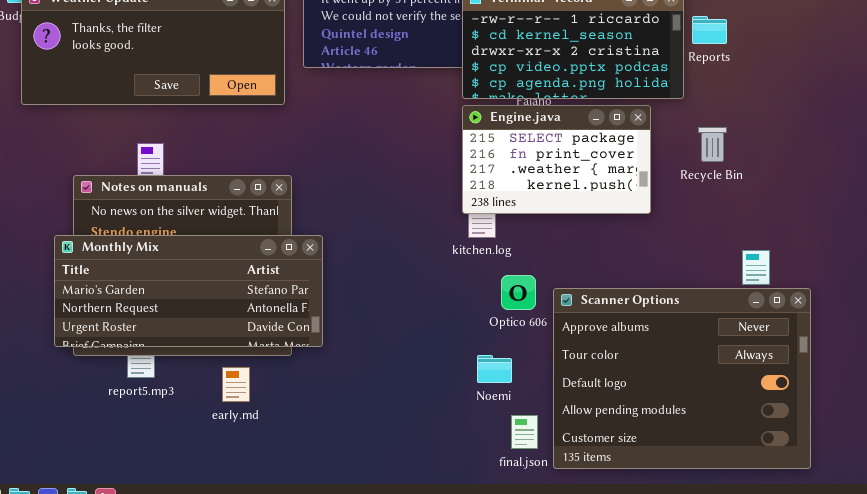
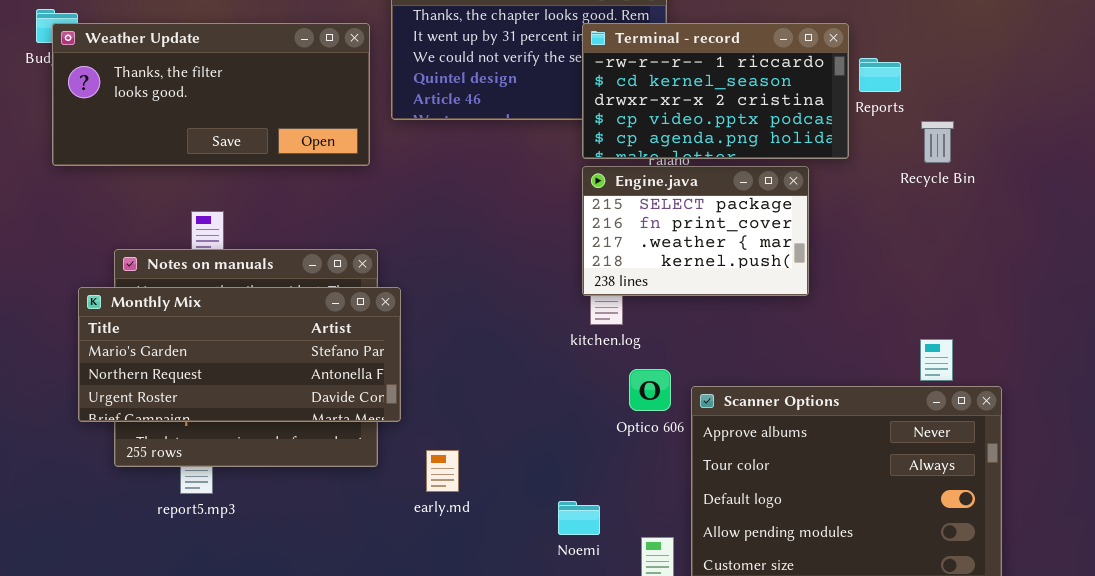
Recycle Bin: [698,127,727,162] -> [921,121,954,163], moved
Monthly Mix: [54,235,323,347] -> [78,287,401,422], moved
Noemi: [477,355,512,383] -> [558,501,600,535], moved
early.md: [222,367,250,402] -> [426,450,459,492], moved

